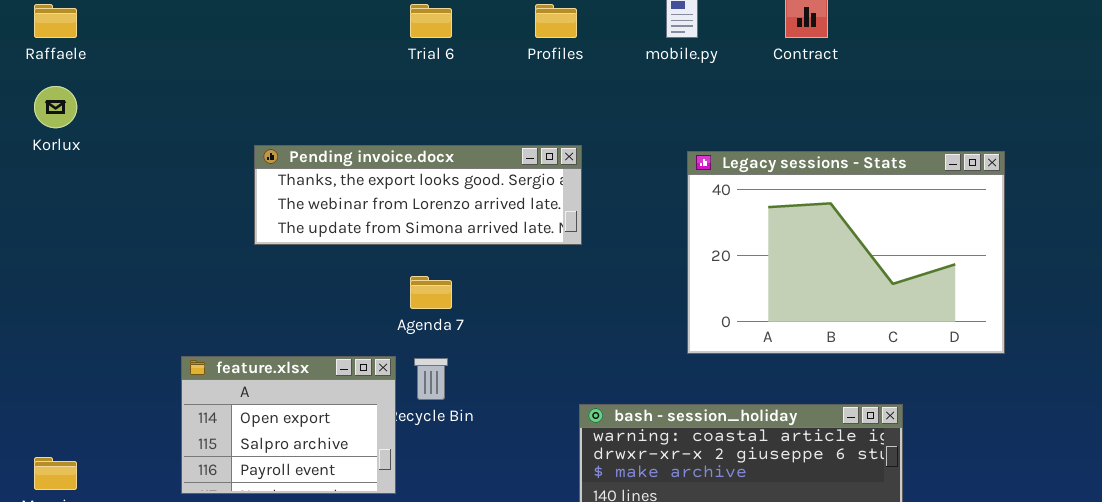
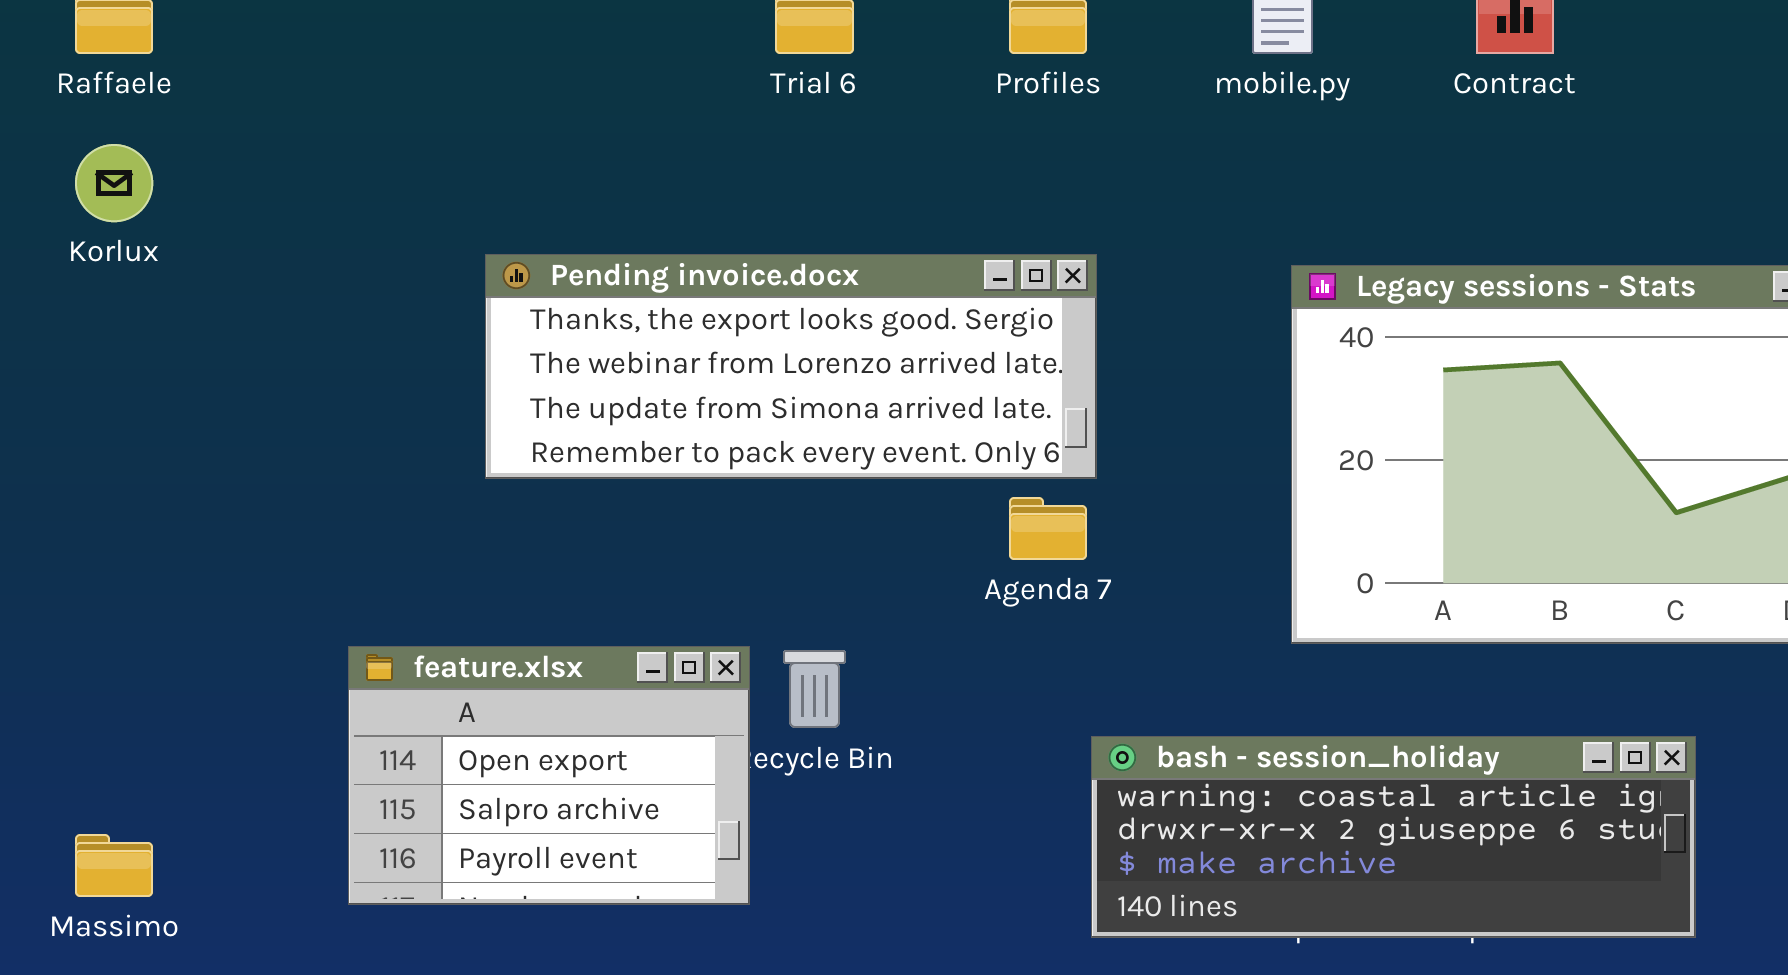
Pending invoice.docx: [254,145,582,245] -> [485,254,1097,479], resized
Agenda 7: [410,276,452,309] -> [1009,497,1087,560], moved

